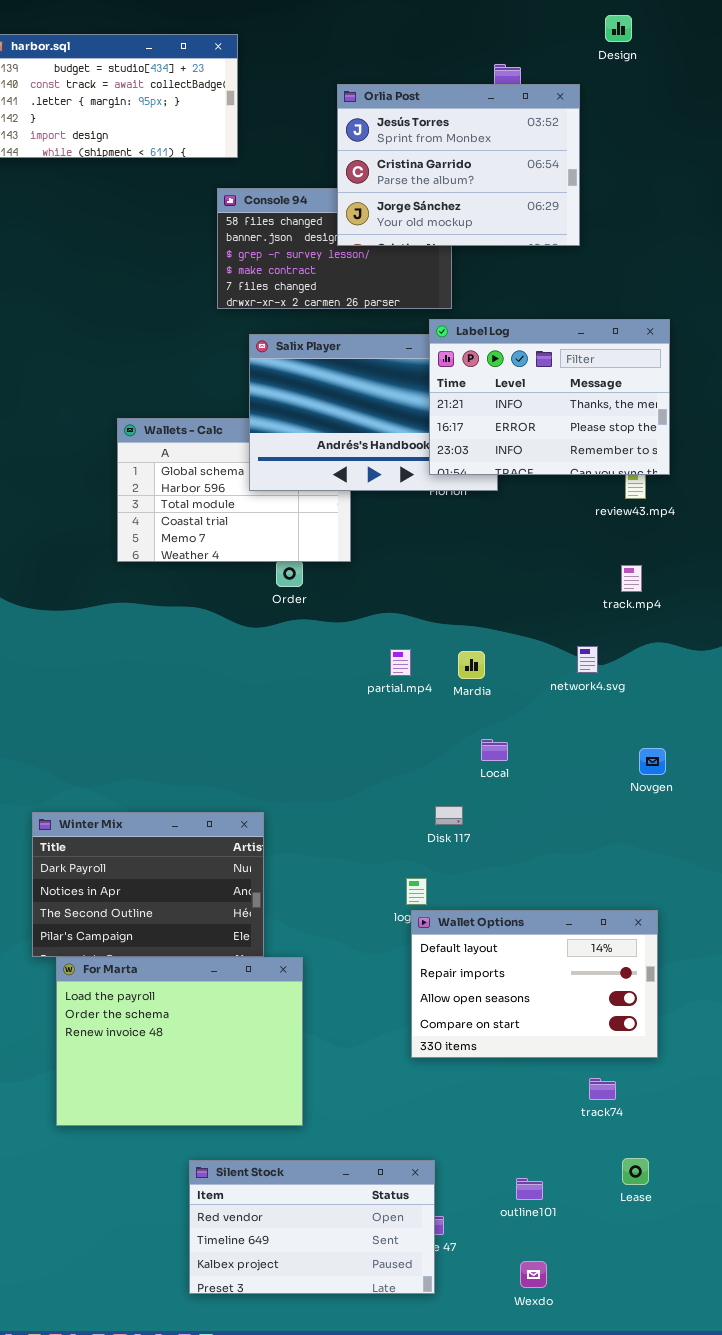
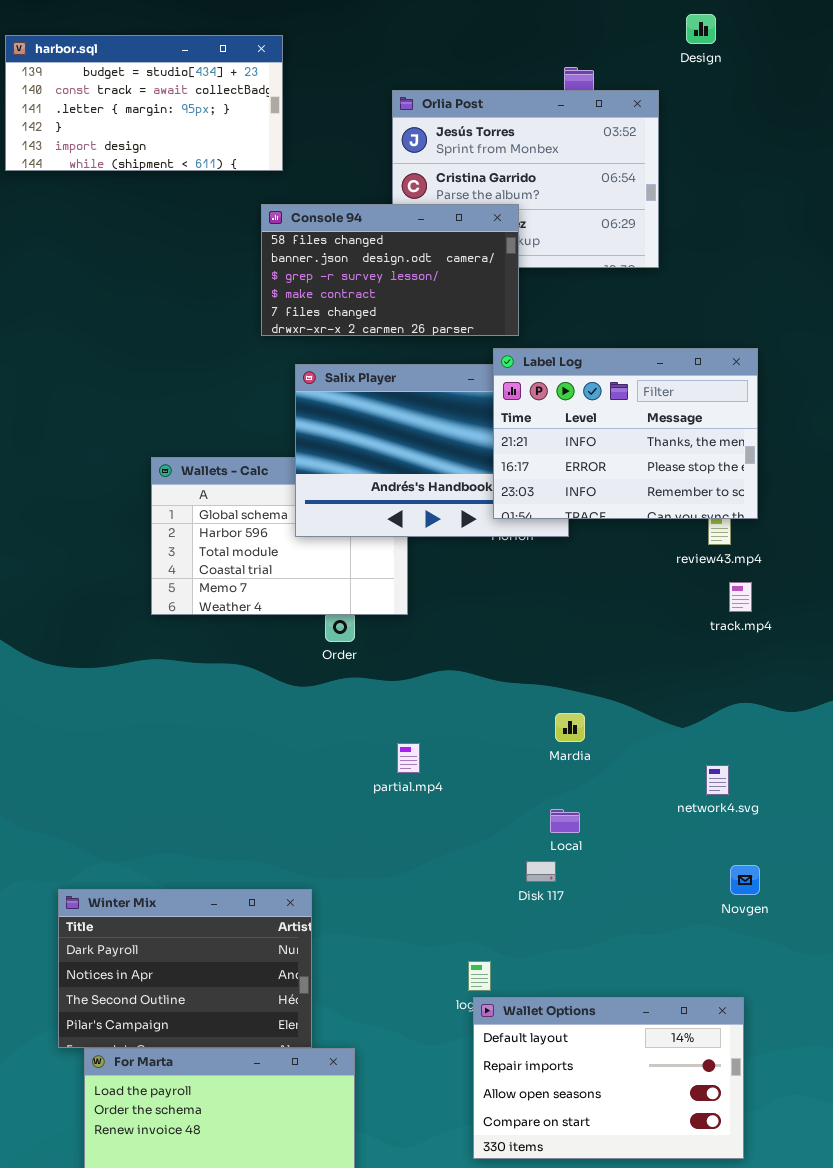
Console 94: [217,188,452,309] -> [261,204,519,336], raised
track.mp4: [621,565,642,592] -> [729,582,752,612], moved
network4.svg: [577,646,598,673] -> [706,765,729,795], moved
partial.mp4: [390,649,411,676] -> [397,743,420,773], moved
Mardia: [458,651,485,679] -> [555,713,585,742], moved
Novgen: [639,748,666,775] -> [730,865,760,895], moved
Disk 117: [435,806,463,825] -> [526,861,556,882], moved

